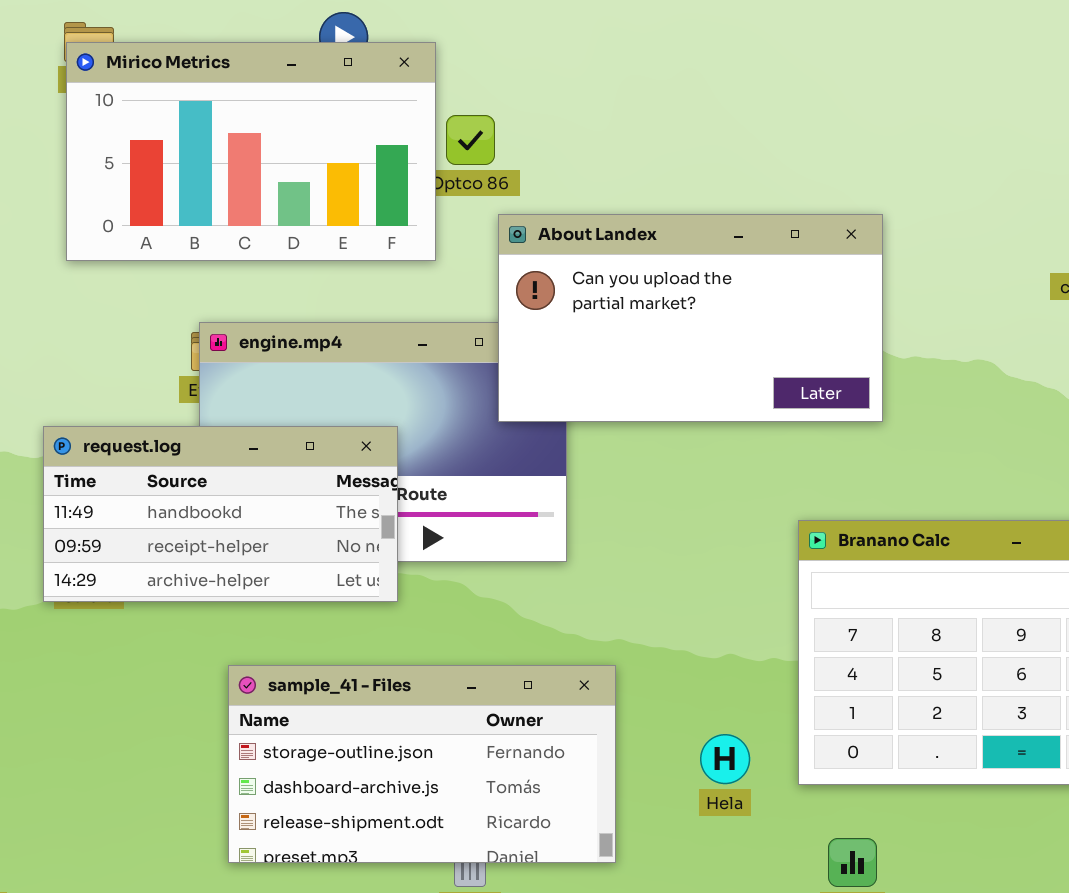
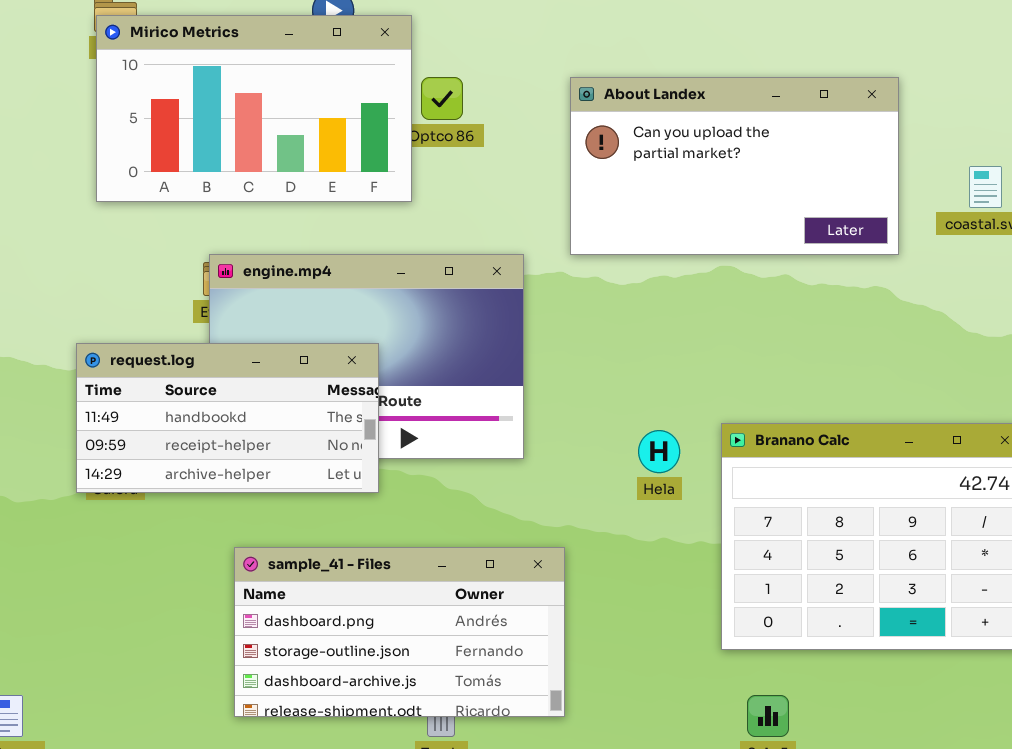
About Landex: [498,214,883,422] -> [570,77,899,255], moved
sample_41 - Files: [228,665,616,863] -> [234,547,565,717], scrolled up 1 row
Hela: [700,734,750,784] -> [638,430,680,473], moved

